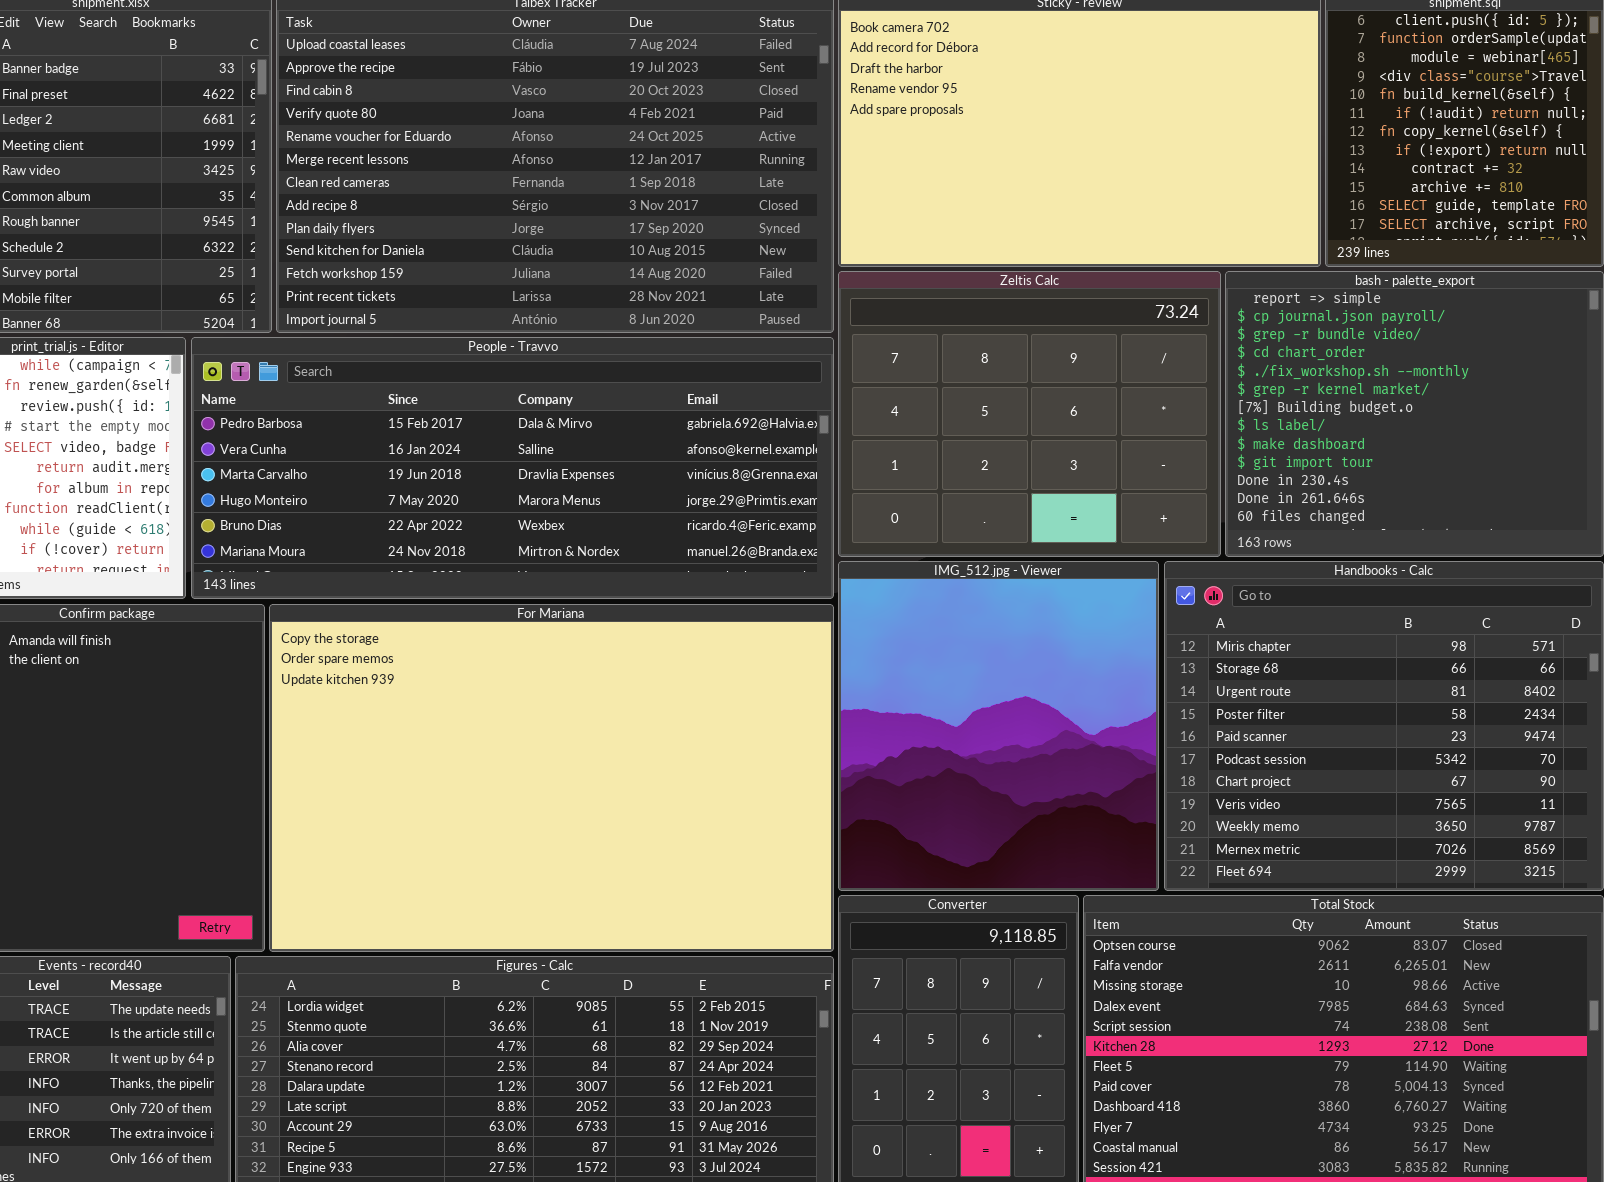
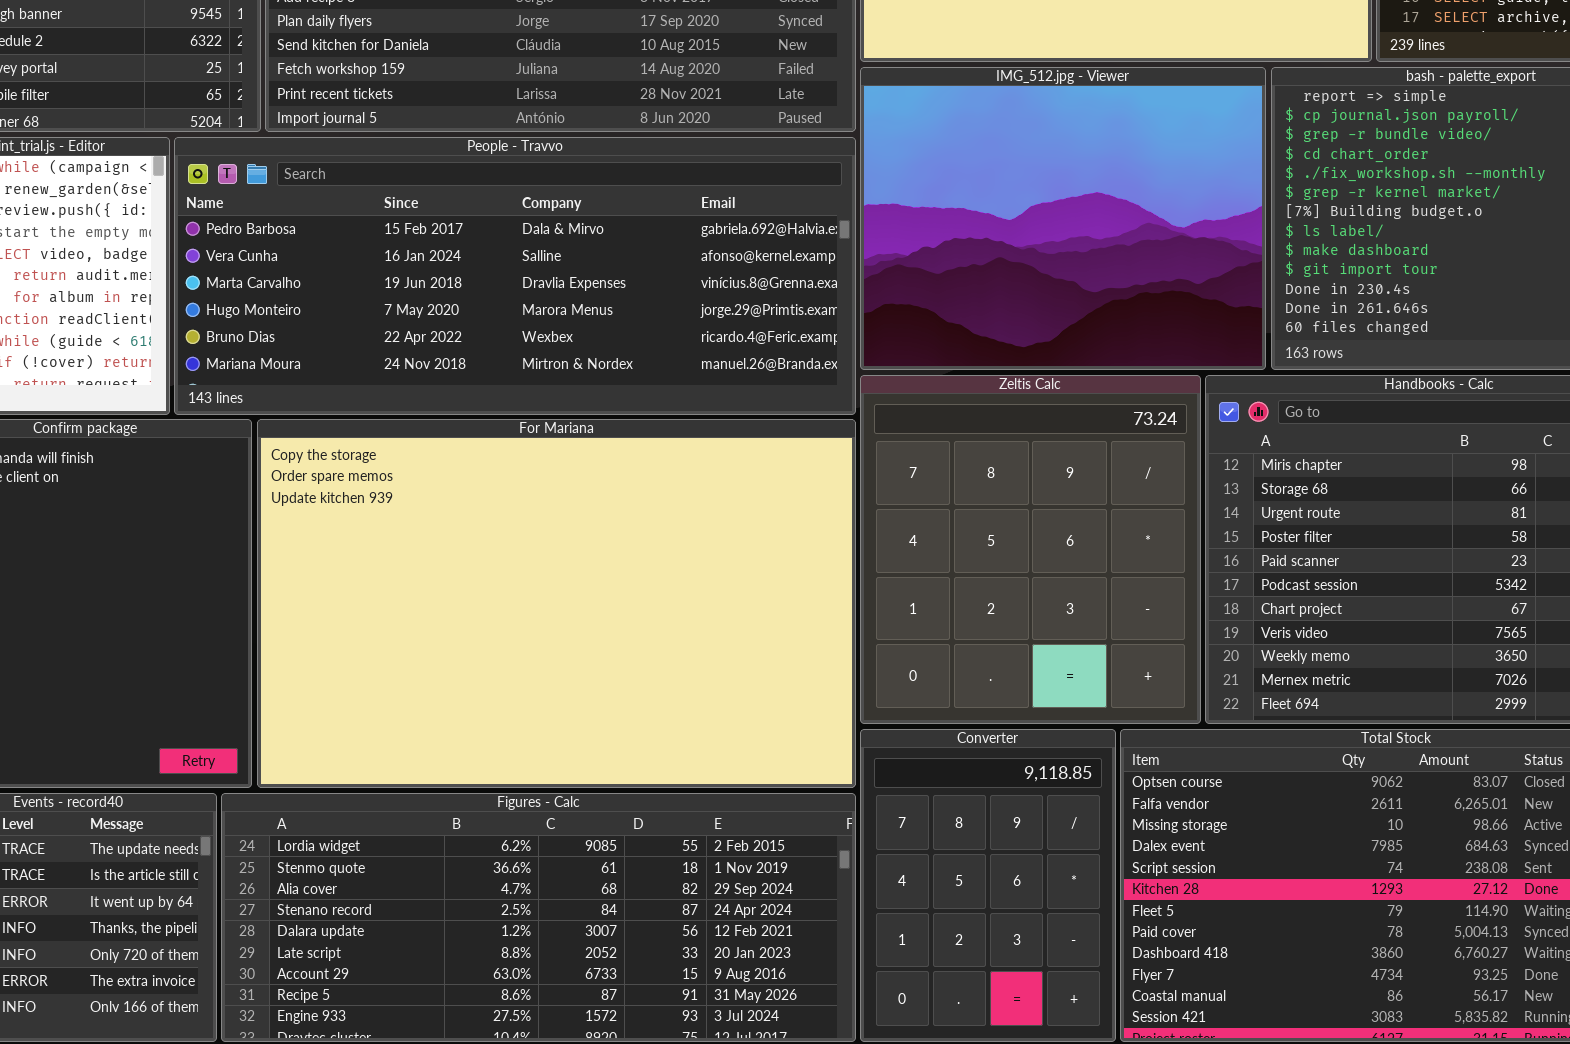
Zeltis Calc: [838,271,1221,557] -> [860,375,1201,724], moved, resized
IMG_512.jpg - Viewer: [838,561,1159,891] -> [860,67,1266,370], moved, resized

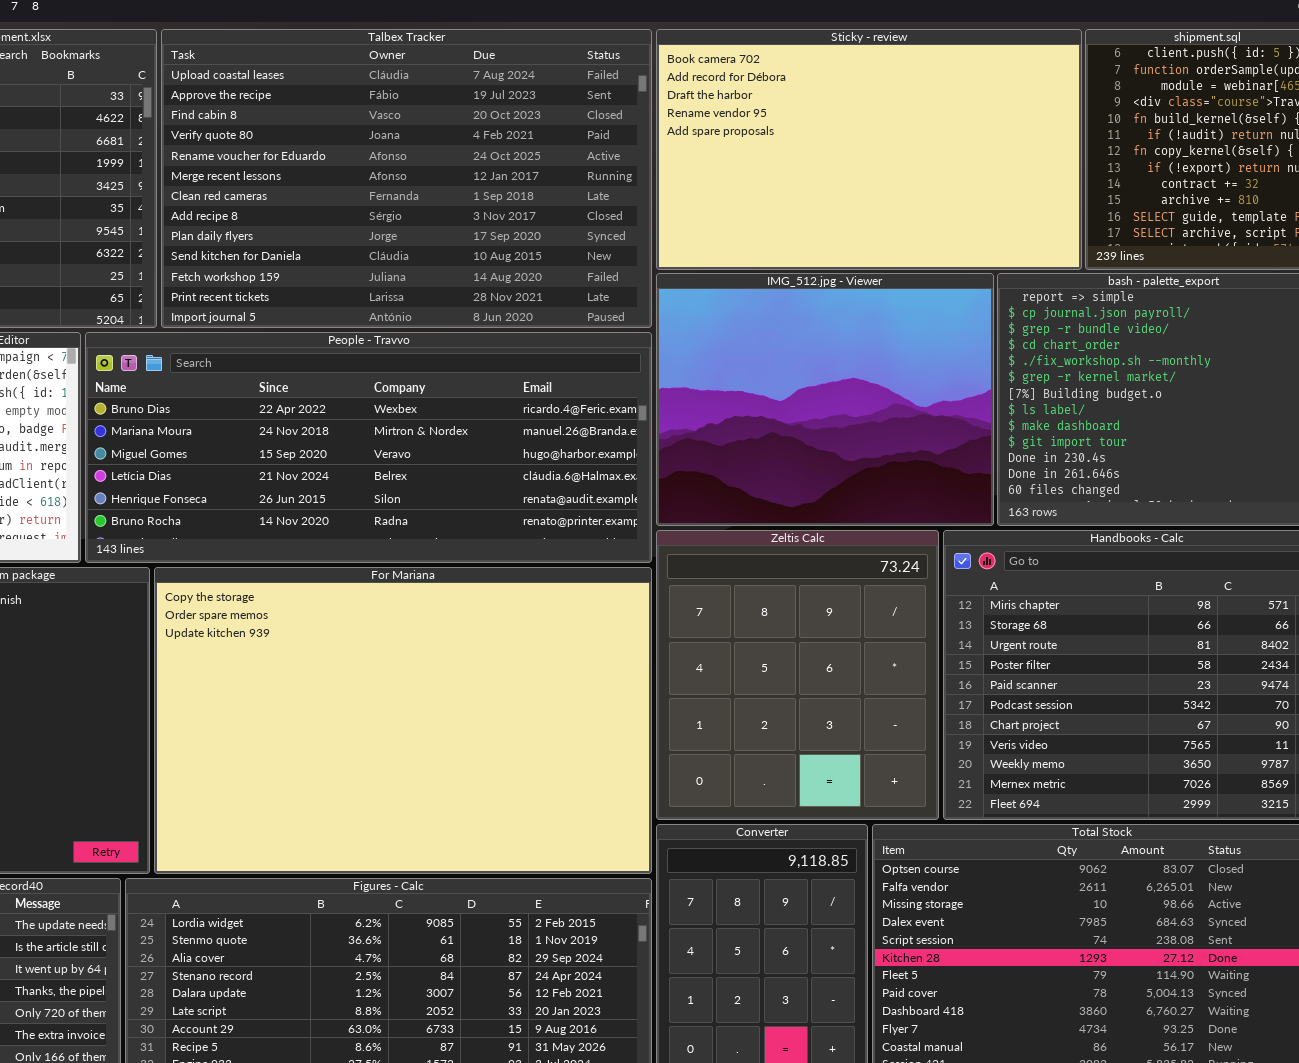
People - Travvo: [174,137,856,415] -> [85,332,652,563], scrolled down 4 rows

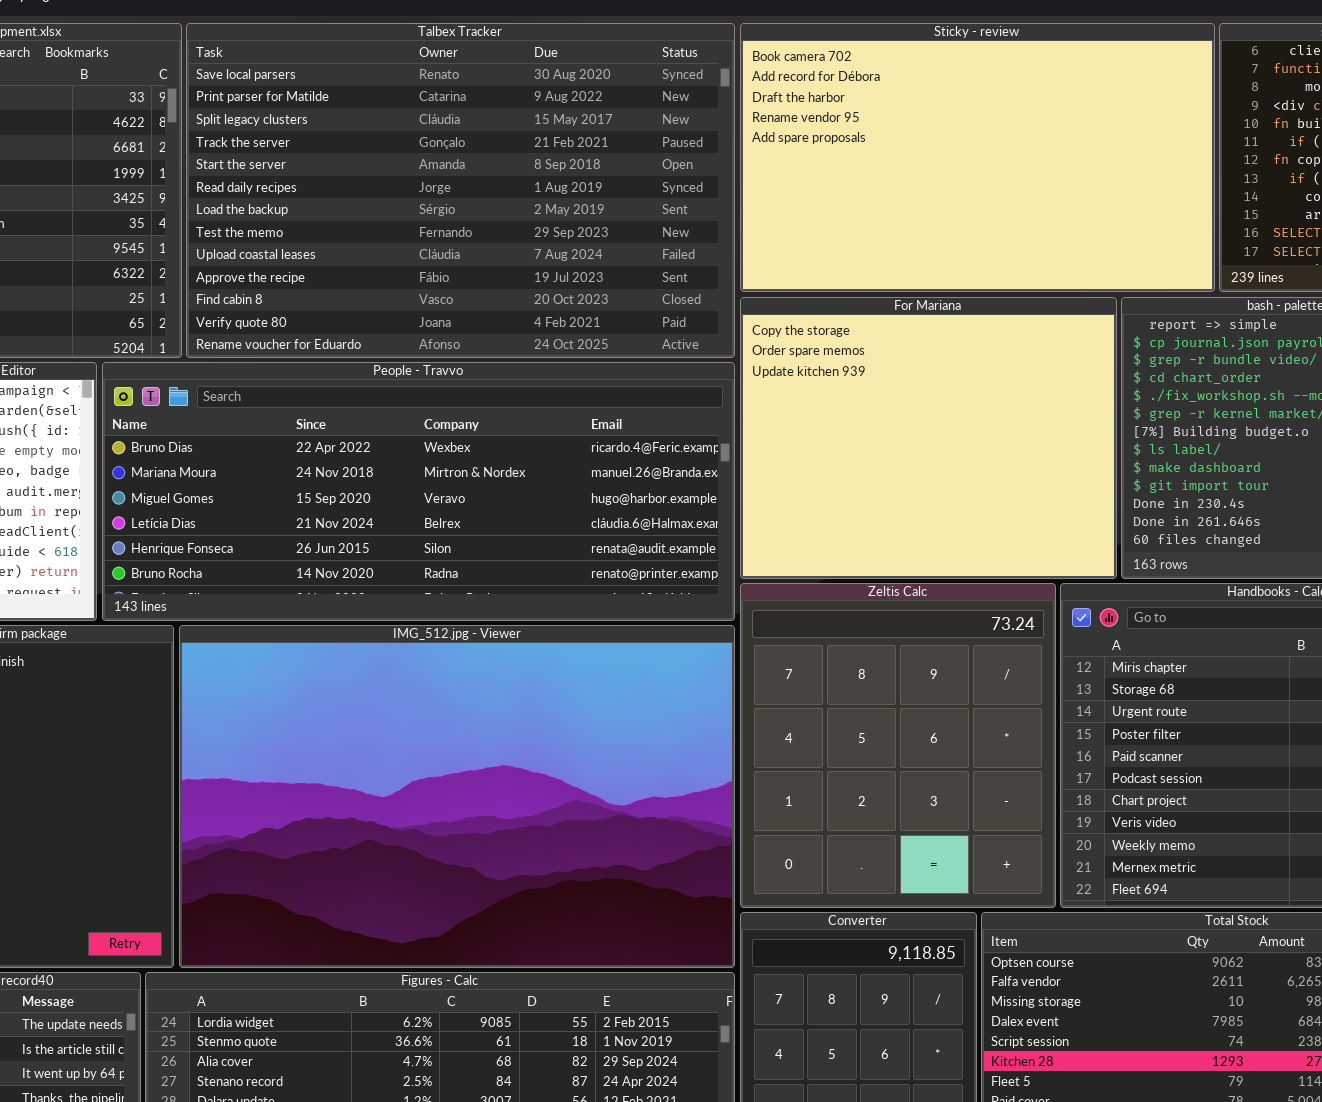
Talbex Tracker: [161,29,652,328] -> [186,23,735,358], scrolled up 8 rows
IMG_512.jpg - Viewer: [656,273,994,526] -> [179,625,735,968], moved, resized
For Mariana: [154,567,652,874] -> [740,297,1117,579], moved, resized

